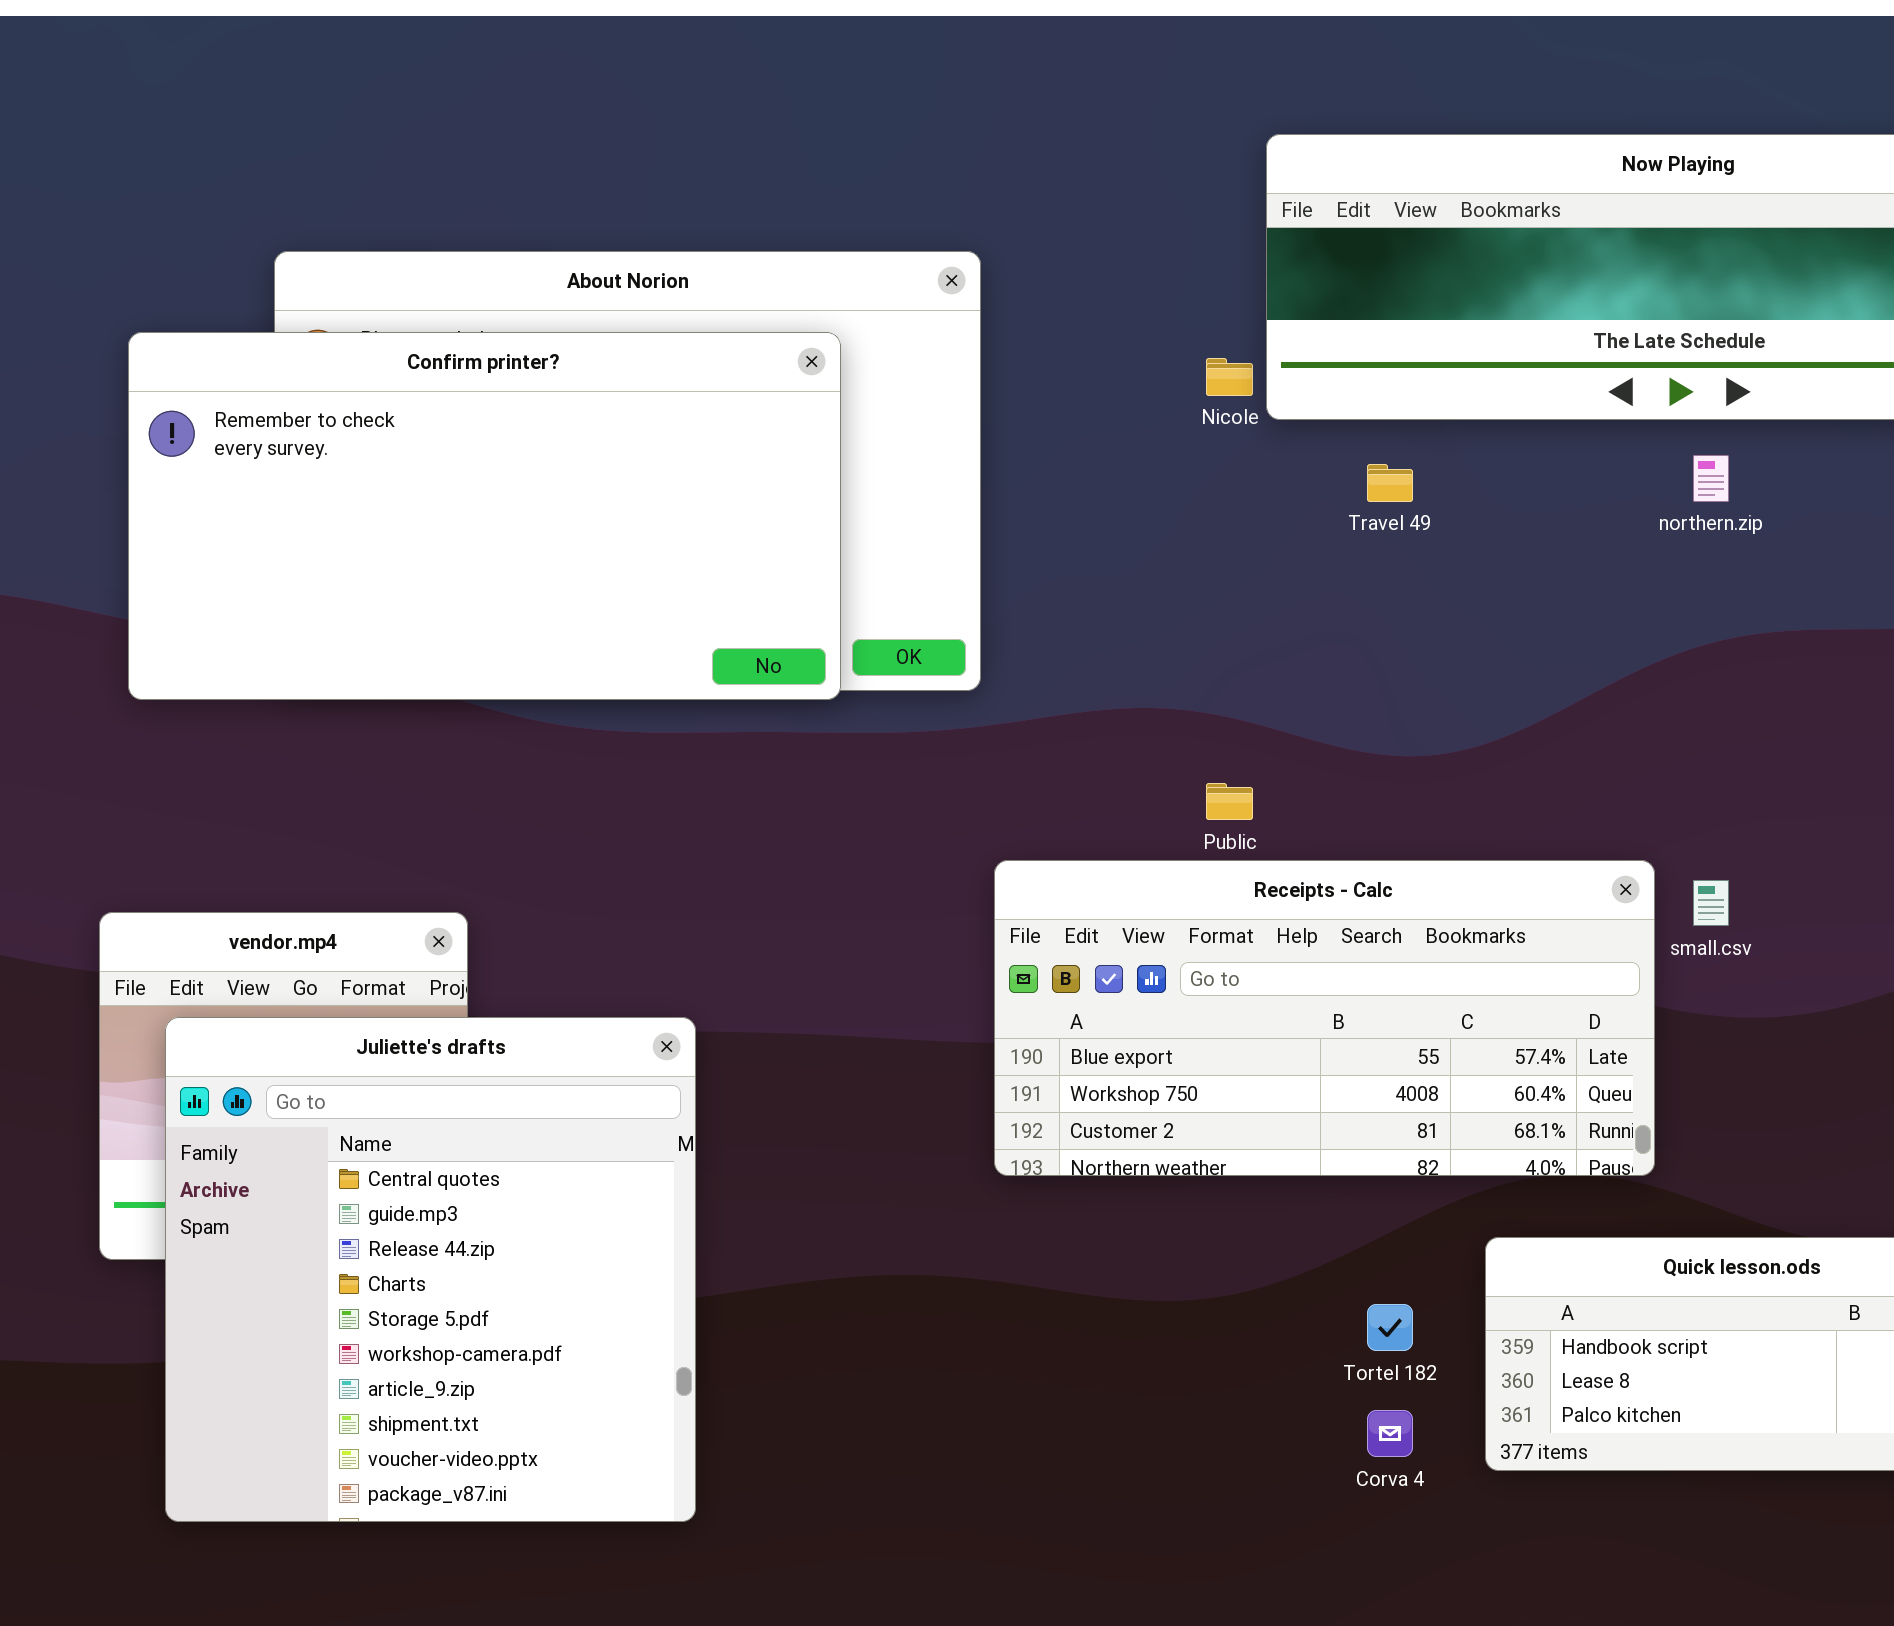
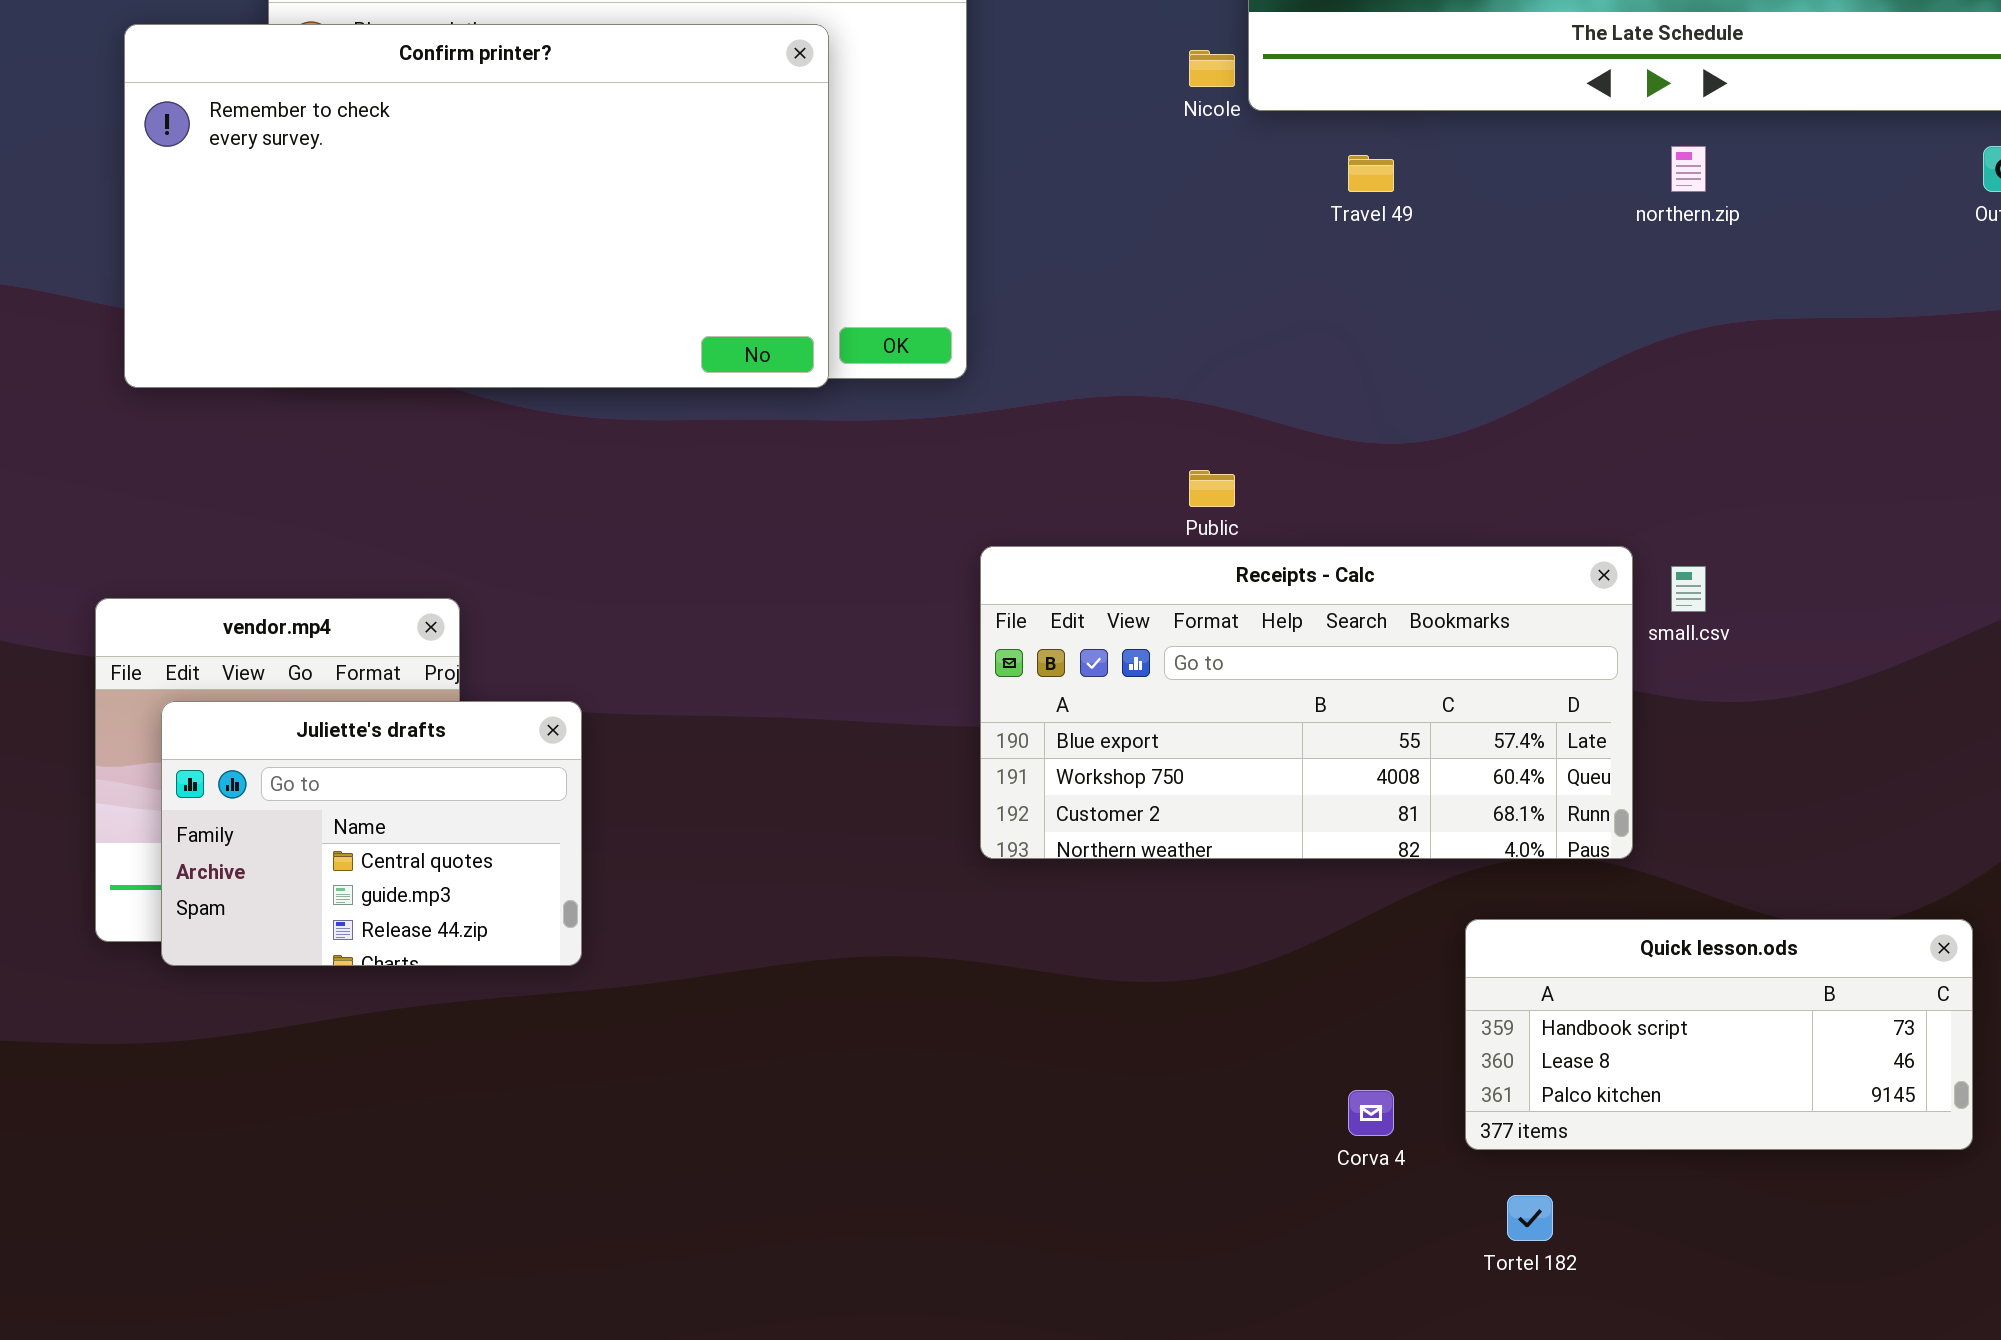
Juliette's drafts: [165,1017,696,1522] -> [161,701,582,966], resized
Tortel 182: [1367,1304,1413,1351] -> [1507,1195,1553,1241], moved

